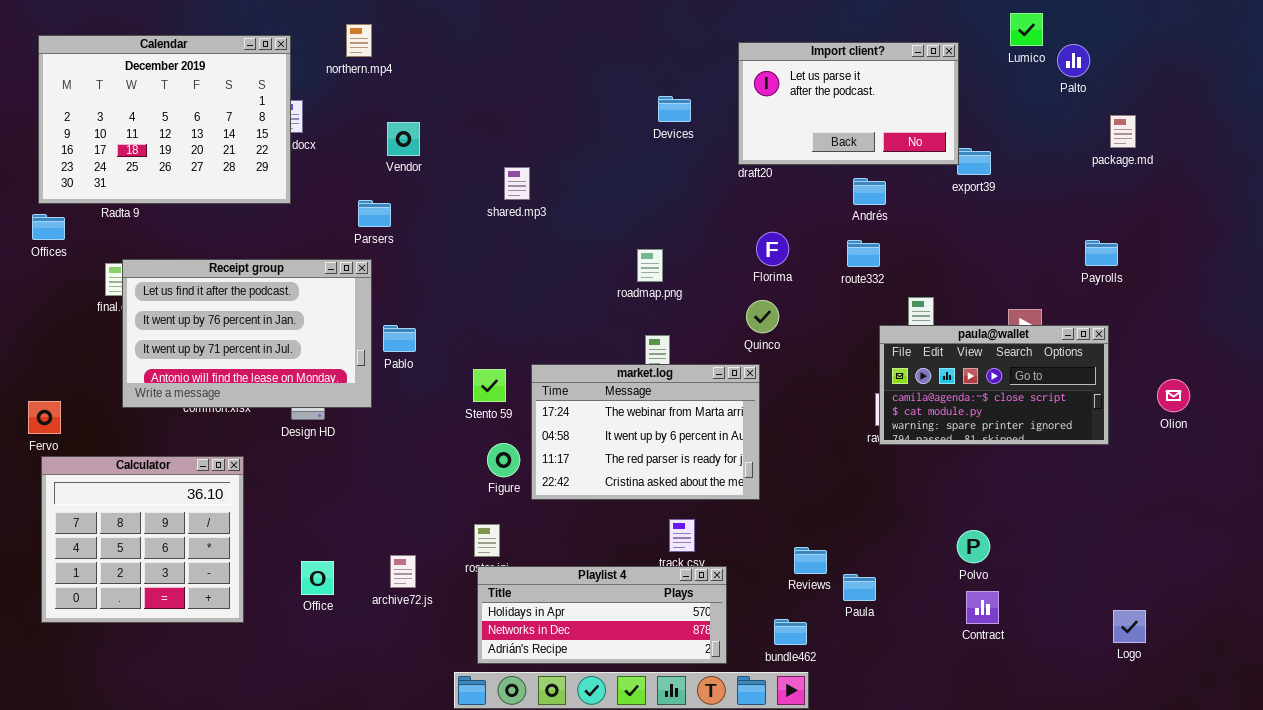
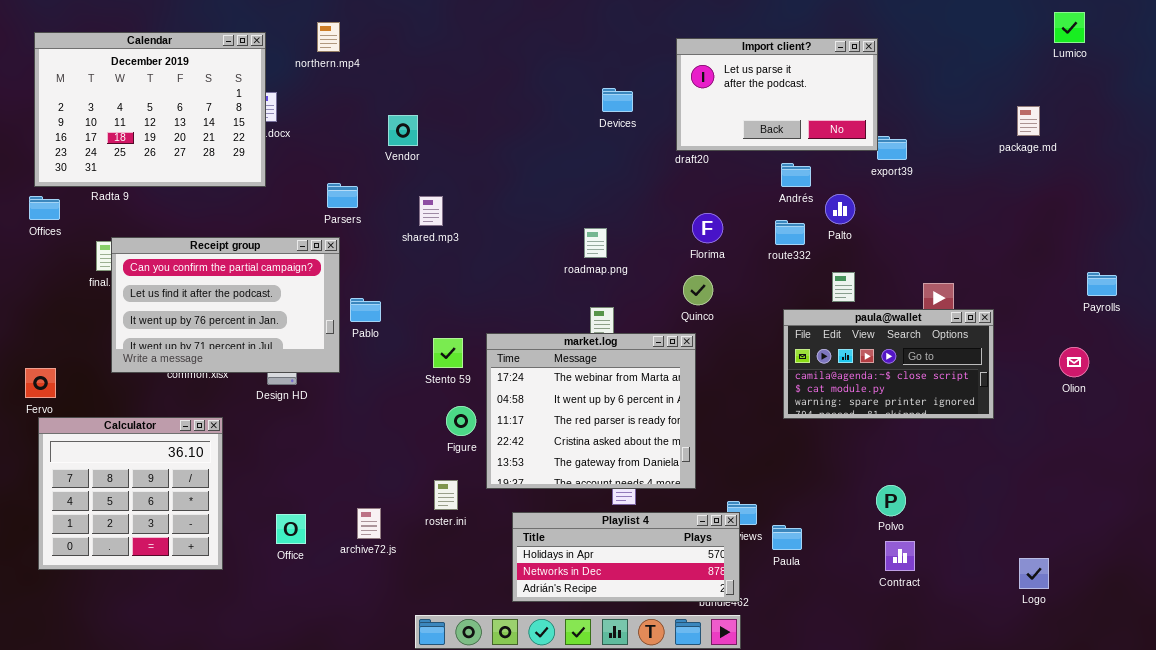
Lumico: [1010,13,1043,46] -> [1054,12,1085,43], moved
Palto: [1057,44,1090,77] -> [825,194,855,224], moved
Vendor: [387,122,420,156] -> [388,115,418,146], moved
shared.mp3: [504,167,530,200] -> [419,196,443,226], moved
Payrolls: [1085,240,1118,266] -> [1087,272,1117,296], moved
Receipt group: [122,259,372,408] -> [111,237,340,373], scrolled up 1 row
paula@wallet: [879,325,1109,445] -> [783,309,994,419], moved
market.log: [531,364,760,500] -> [486,333,696,489], resized
Playlist 4: [477,566,727,664] -> [512,512,740,602], moved

